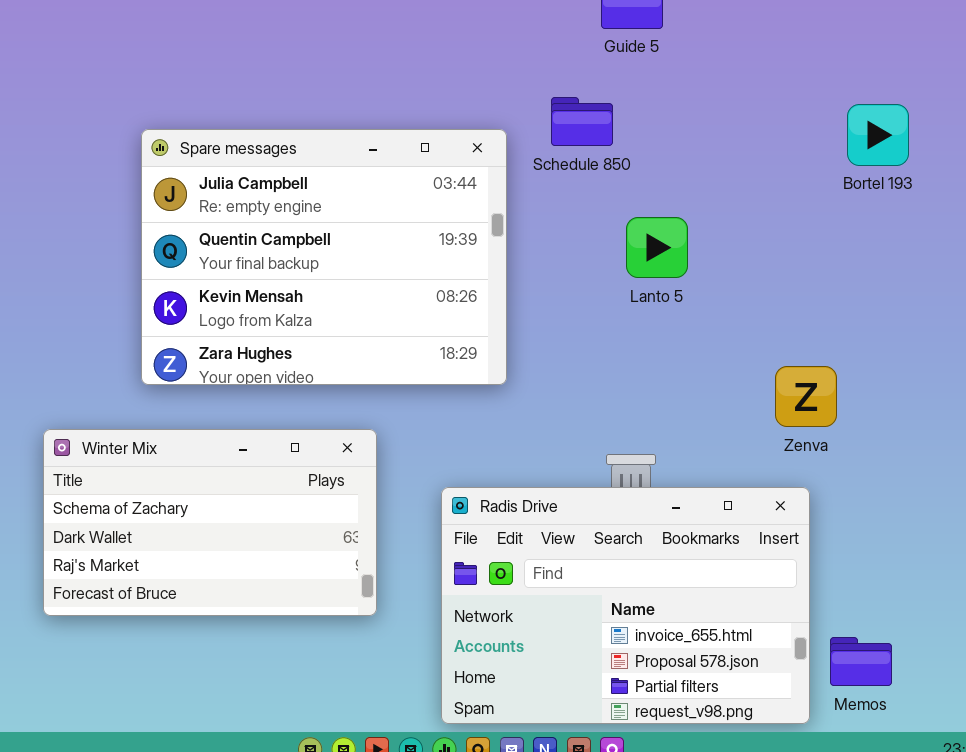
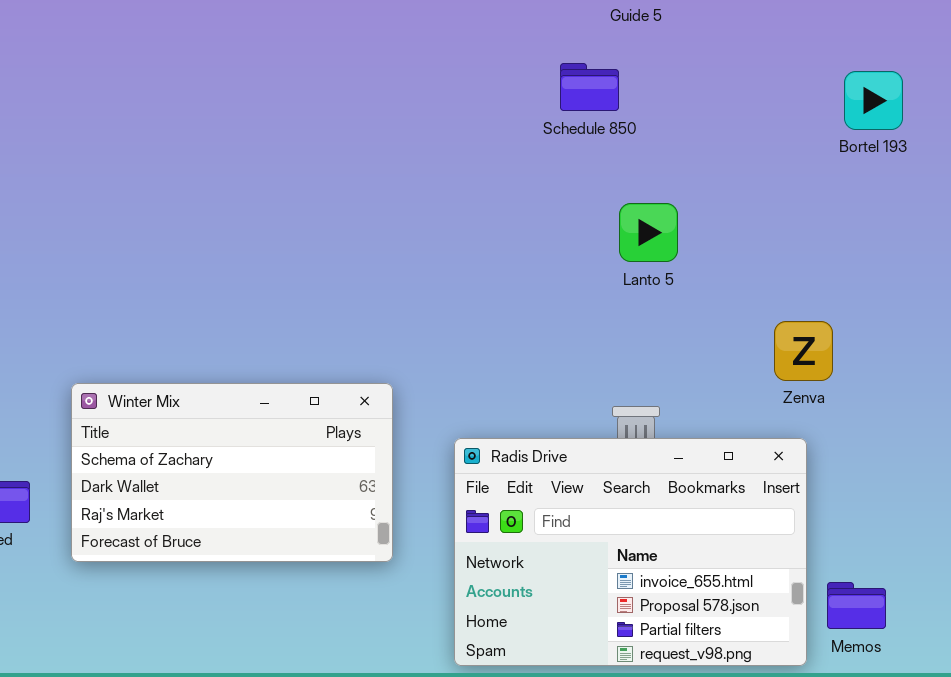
Spare messages: [141,129,507,385] -> none, closed
Lanto 5: [626,217,688,278] -> [619,203,678,262], moved

